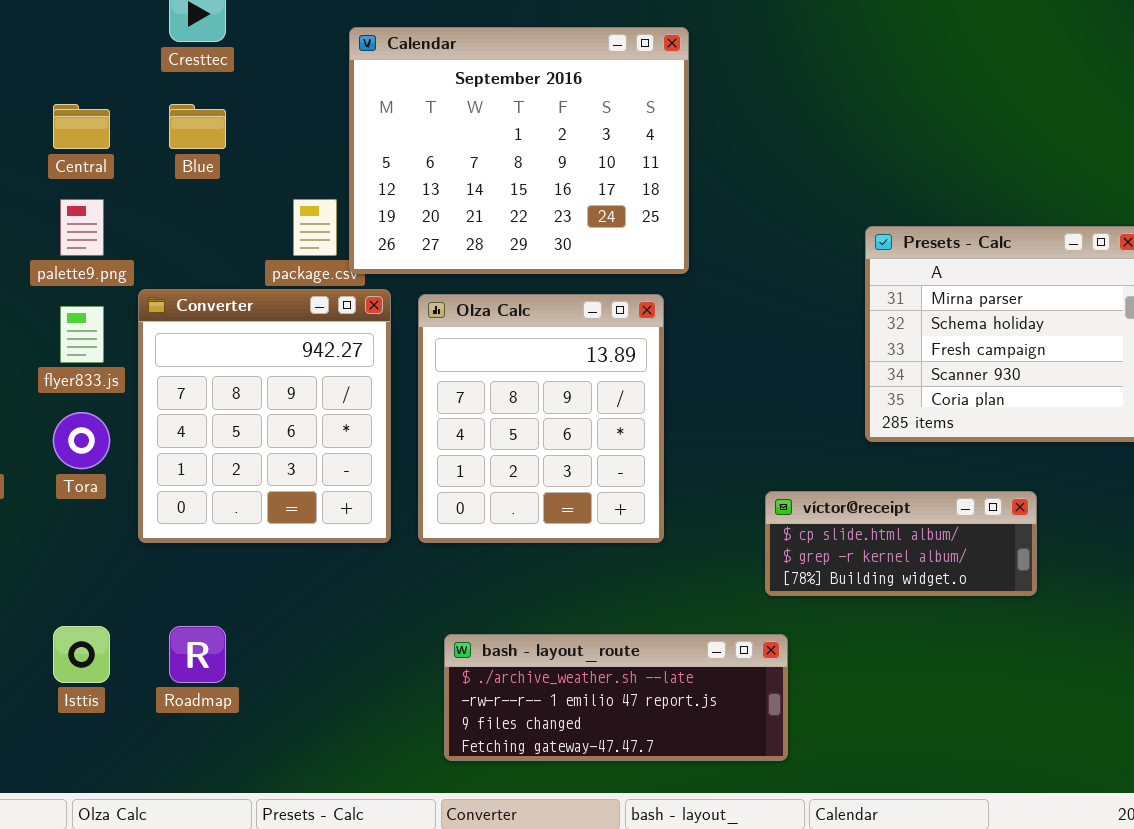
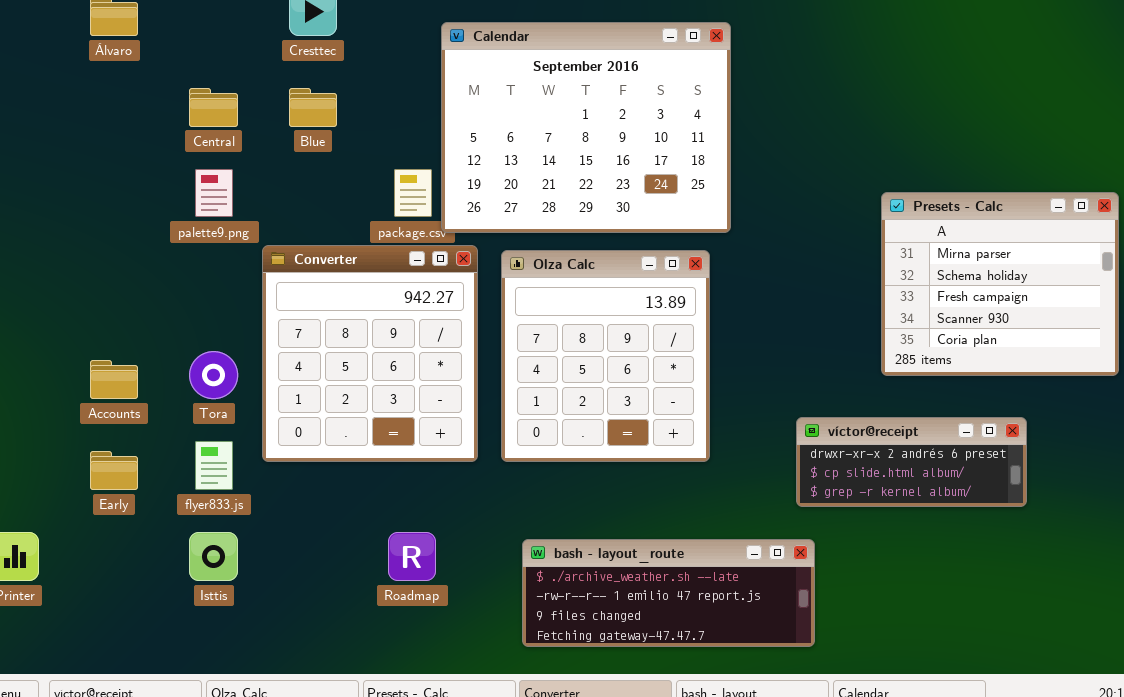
flyer833.js: [60,306,104,363] -> [195,441,233,490], moved
víctor@receipt: [765,491,1037,596] -> [796,417,1027,507], scrolled up 1 row
Roadmap: [169,626,226,683] -> [388,532,436,581], moved

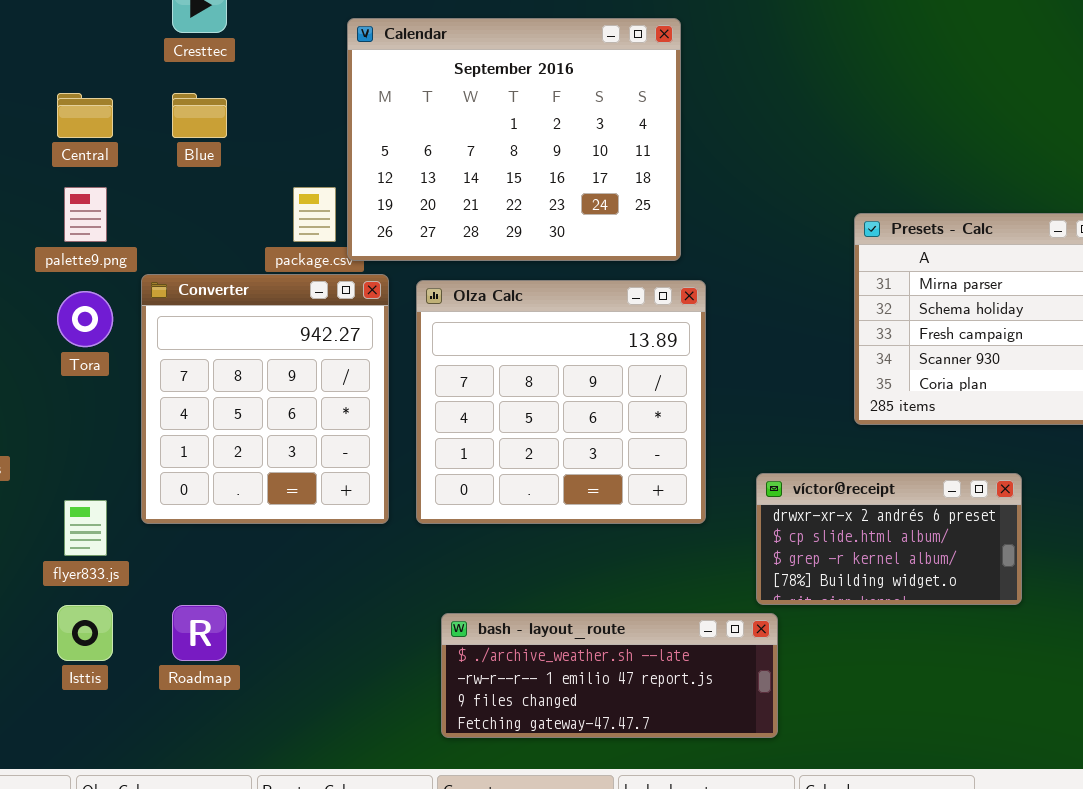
Olza Calc: [501,250,710,462] -> [416,280,706,524], resized
Tora: [189,351,238,399] -> [57,291,113,347], moved
víctor@receipt: [796,417,1027,507] -> [756,473,1022,605], resized
Roadmap: [388,532,436,581] -> [172,605,227,661], moved

